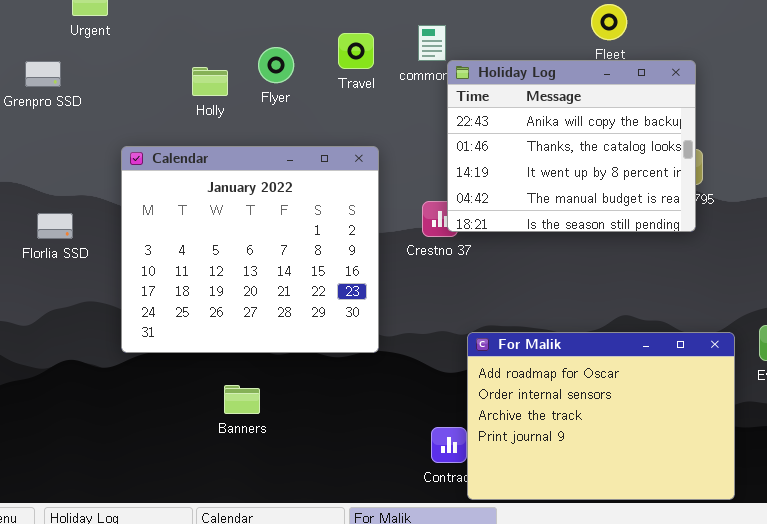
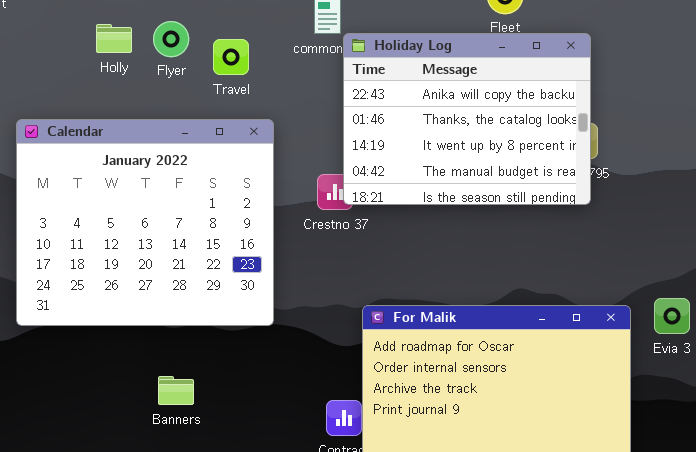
Travel: [338,33,374,69] -> [213,39,249,75], moved
Holly: [192,67,228,96] -> [96,24,132,53], moved
Banners: [224,385,260,414] -> [158,376,194,405], moved

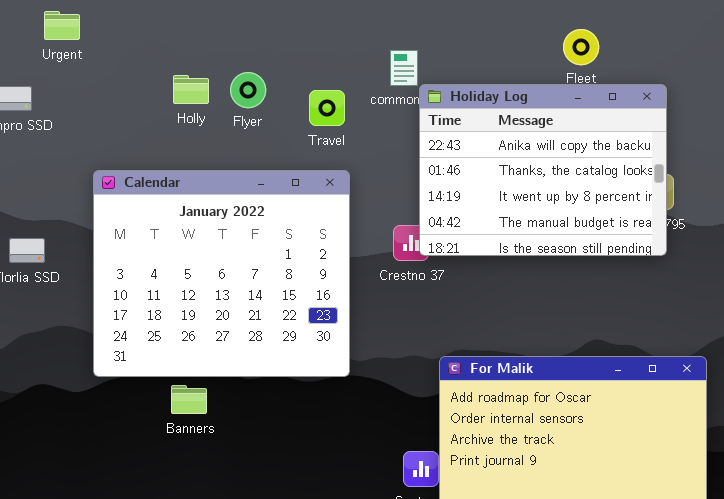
Travel: [213,39,249,75] -> [309,90,345,126], moved
Banners: [158,376,194,405] -> [171,385,207,414], moved

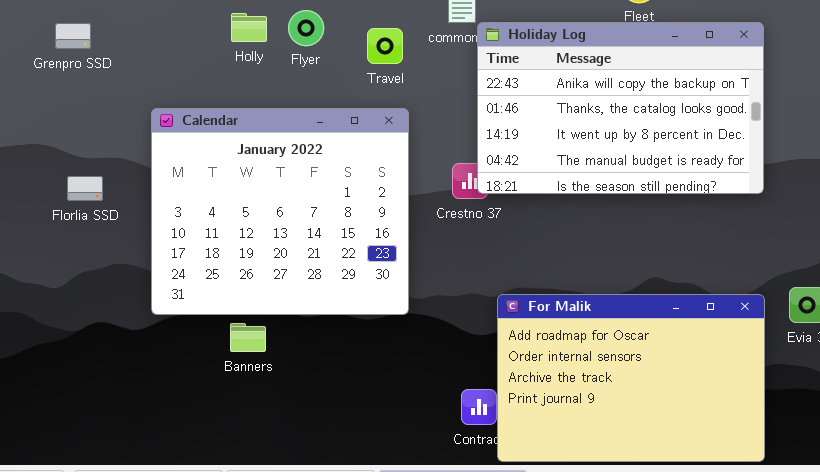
Holiday Log: [419,84,667,256] -> [477,22,764,194], resized

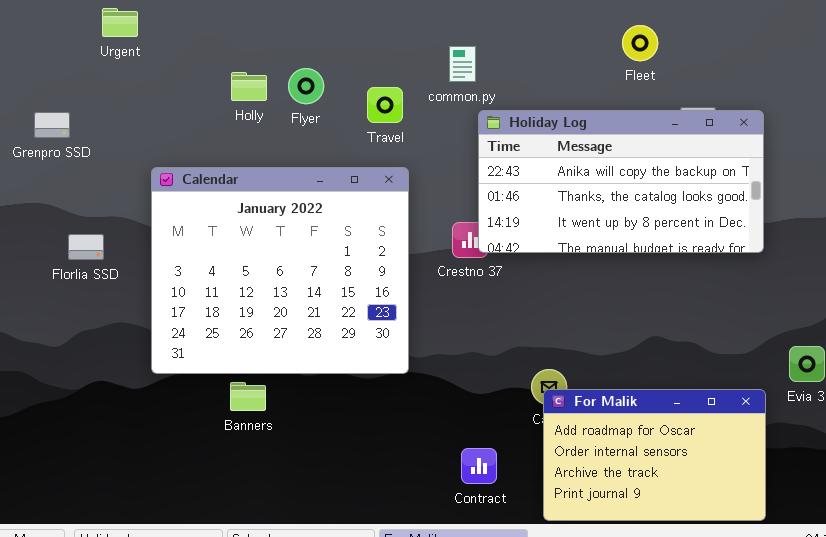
Holiday Log: [477,22,764,194] -> [478,110,764,253], resized
Grenpro SSD: [55,23,91,49] -> [34,112,70,138], moved
For Malik: [497,294,765,462] -> [543,389,766,521], resized

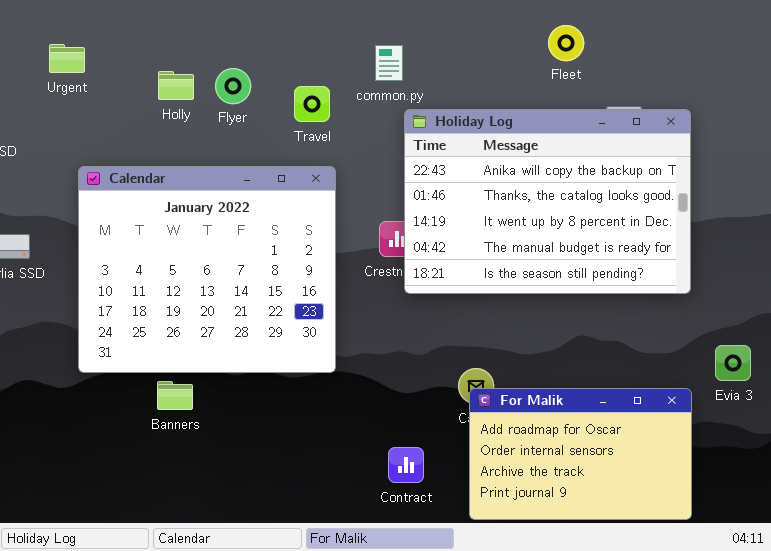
Urgent: [102,8,138,37] -> [49,44,85,73], moved
Holiday Log: [478,110,764,253] -> [404,109,691,294], resized

